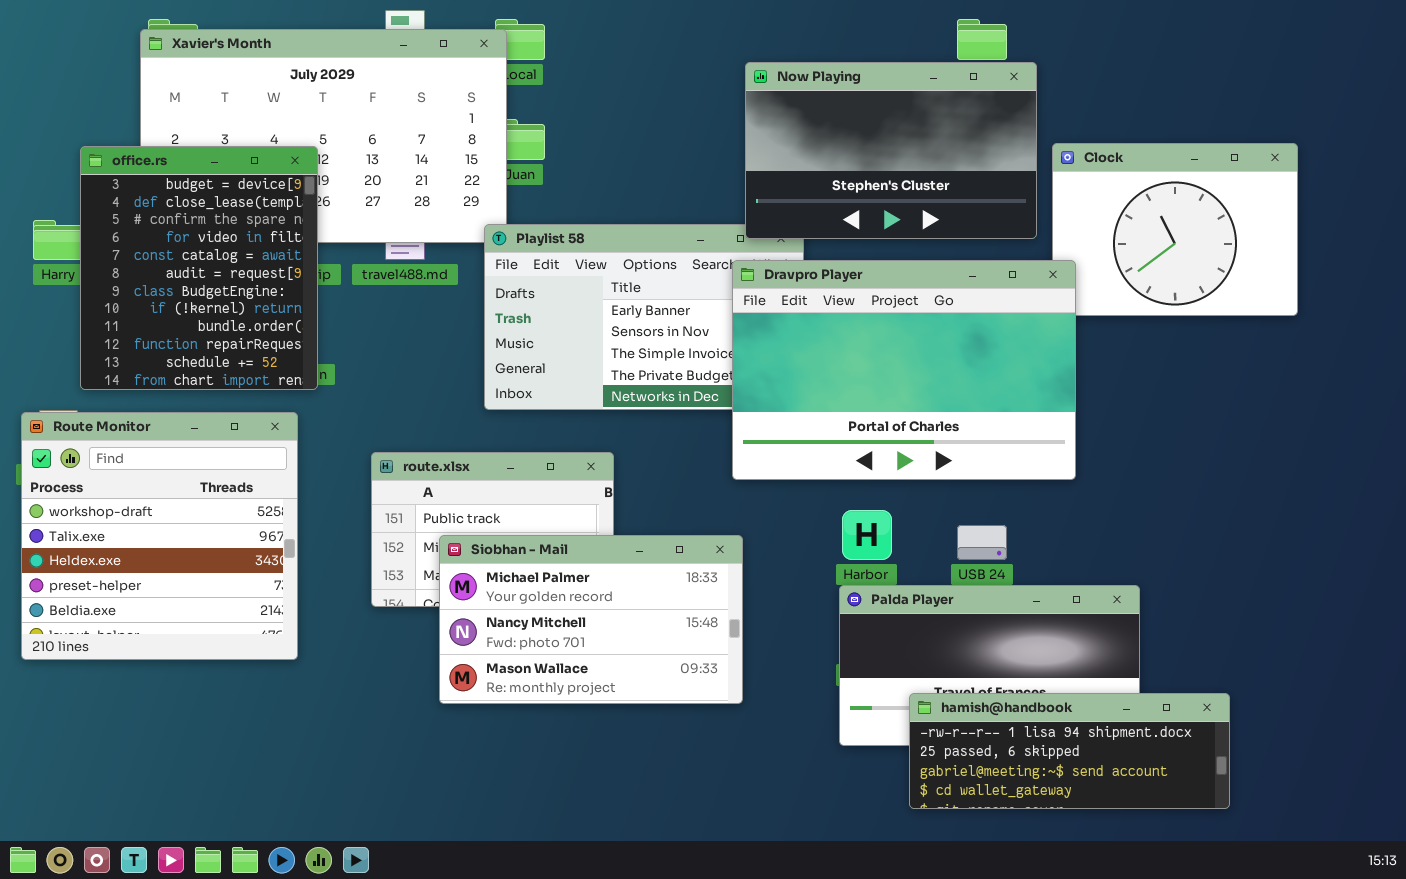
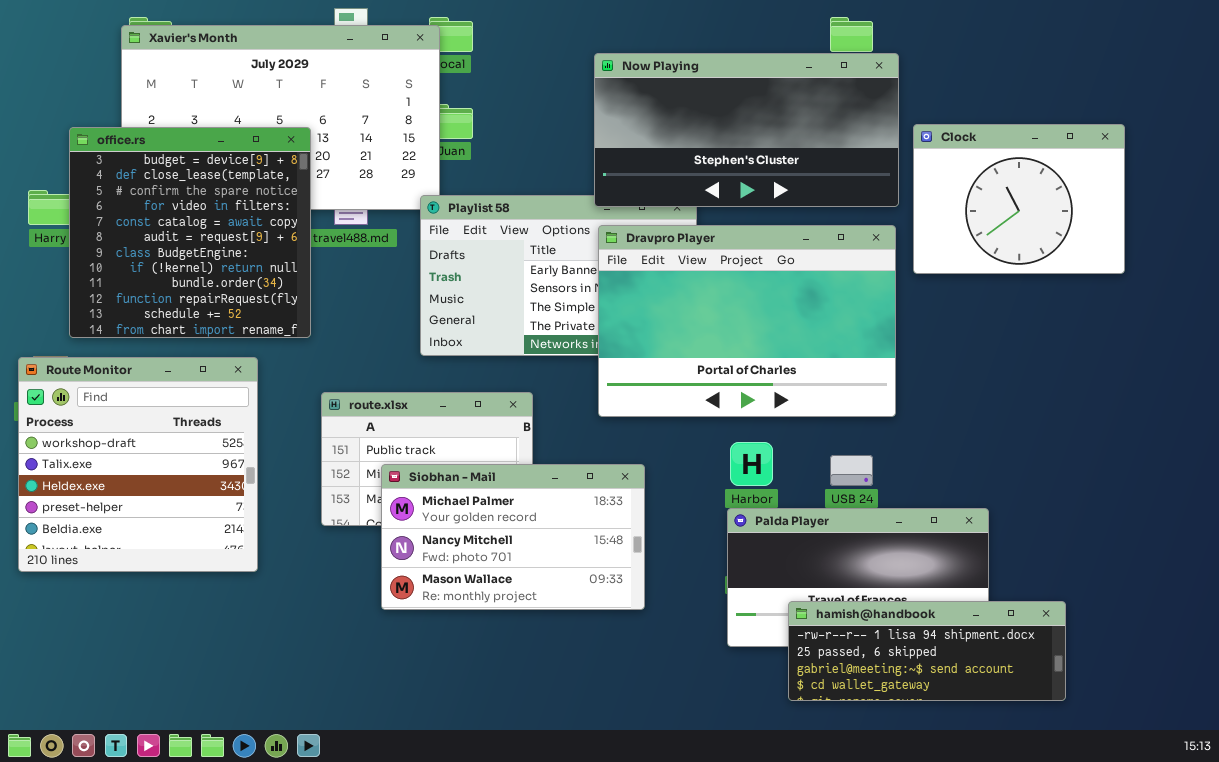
Now Playing: [745,62,1037,239] -> [594,53,899,207], resized
office.rs: [80,146,318,390] -> [69,127,311,338], resized
Dravpro Player: [732,260,1076,480] -> [598,225,896,417], moved

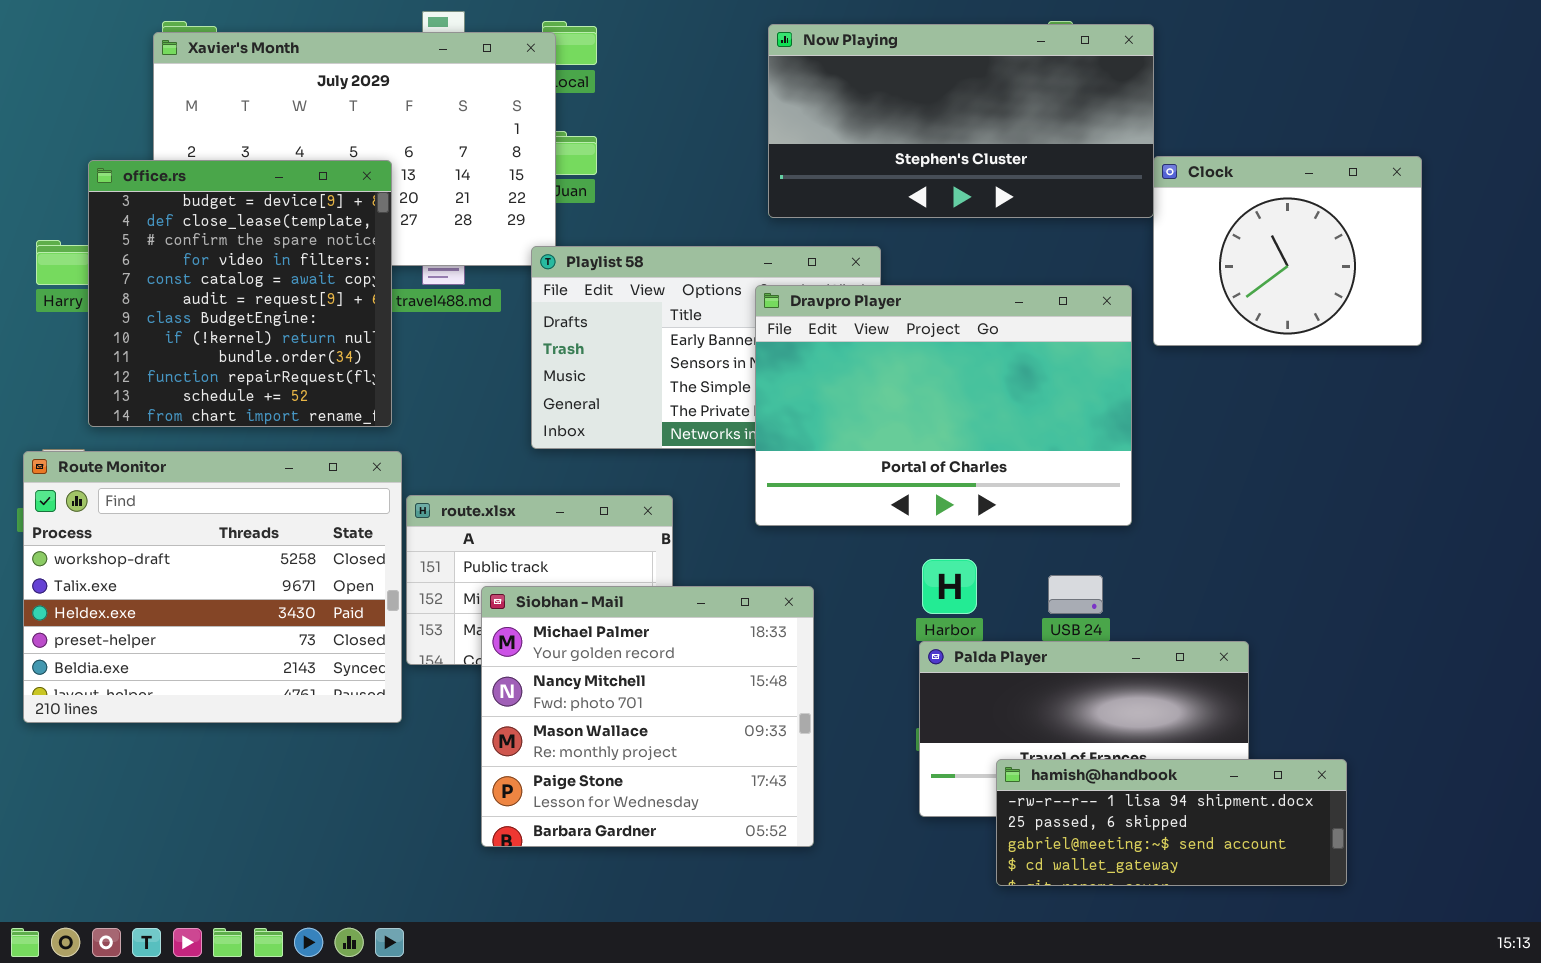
Now Playing: [594,53,899,207] -> [768,24,1154,218], moved
Route Monitor: [18,357,258,572] -> [23,451,402,723], resized
Siobhan - Mail: [381,464,645,610] -> [481,586,814,847], resized

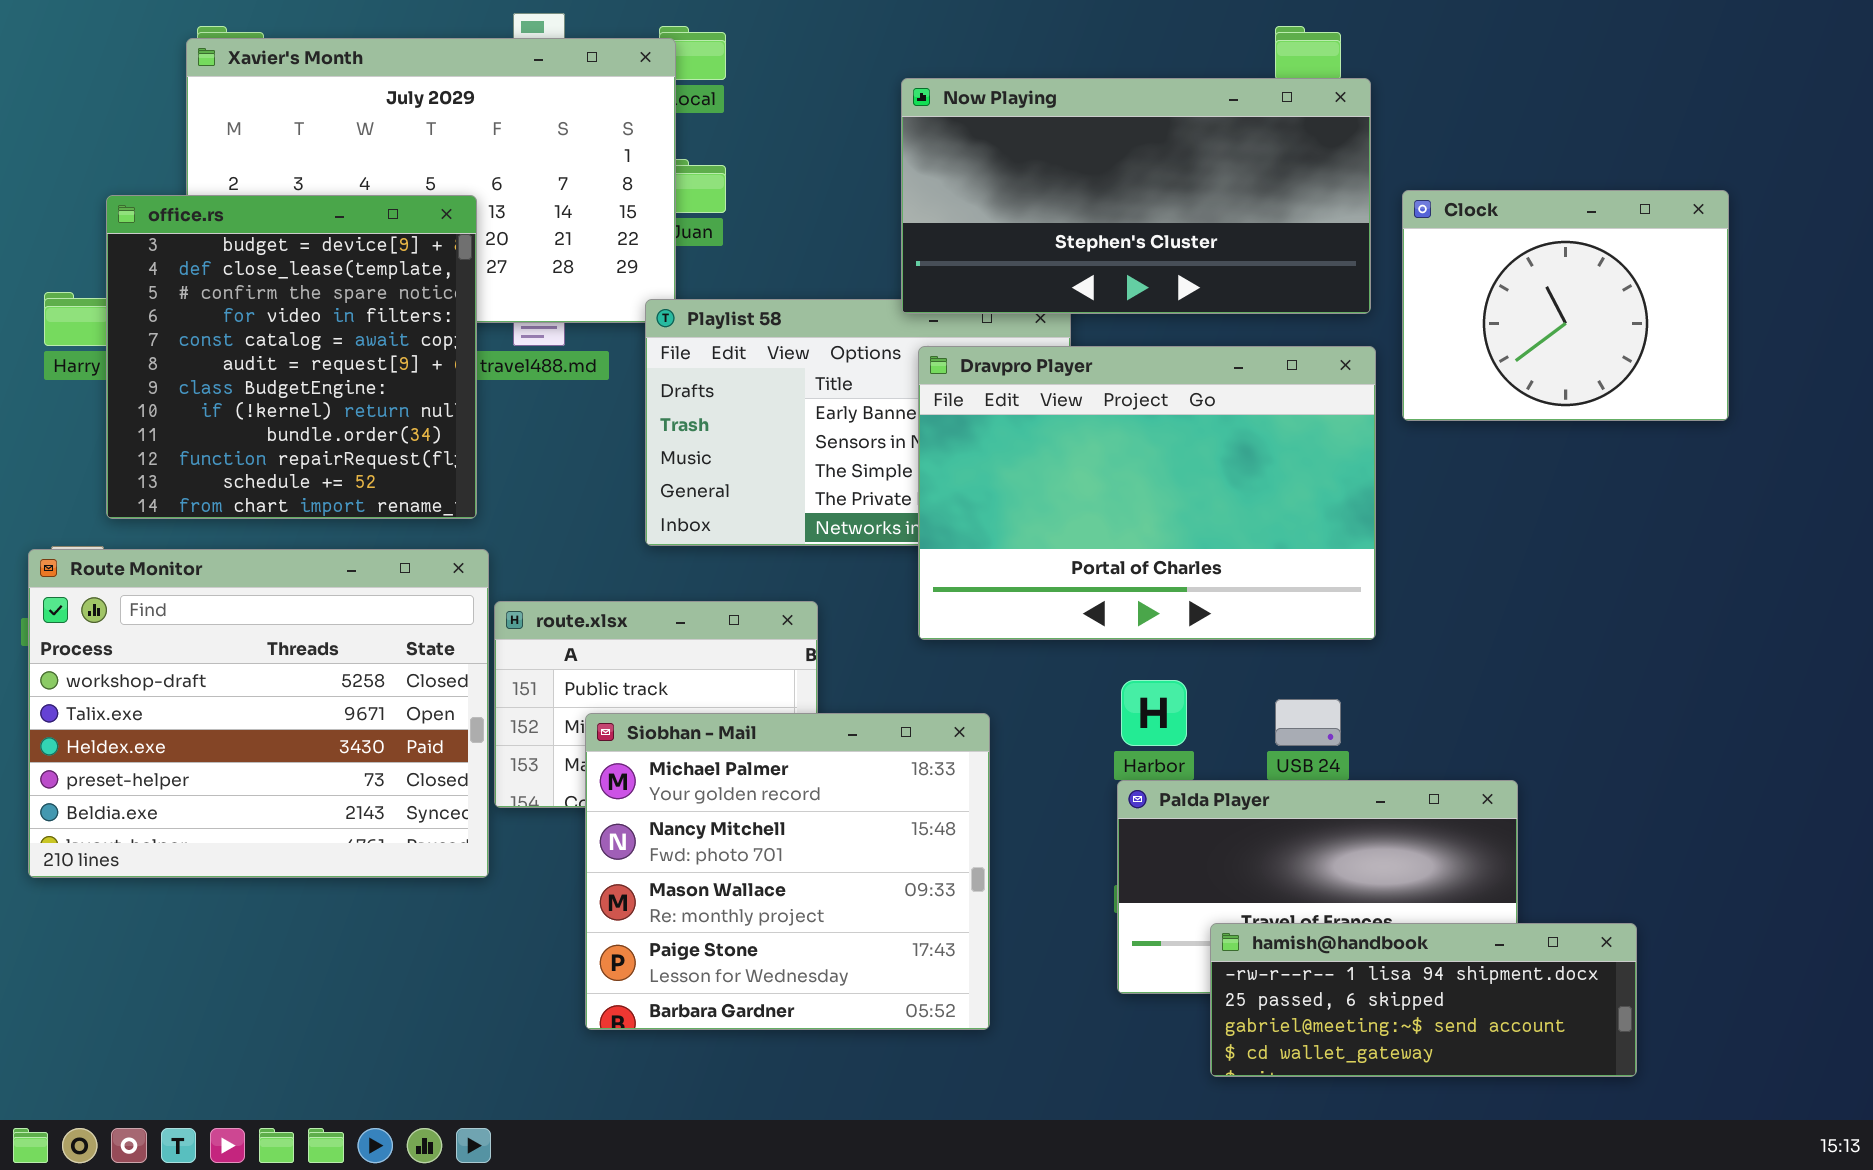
Now Playing: [768,24,1154,218] -> [901,78,1371,314], moved

